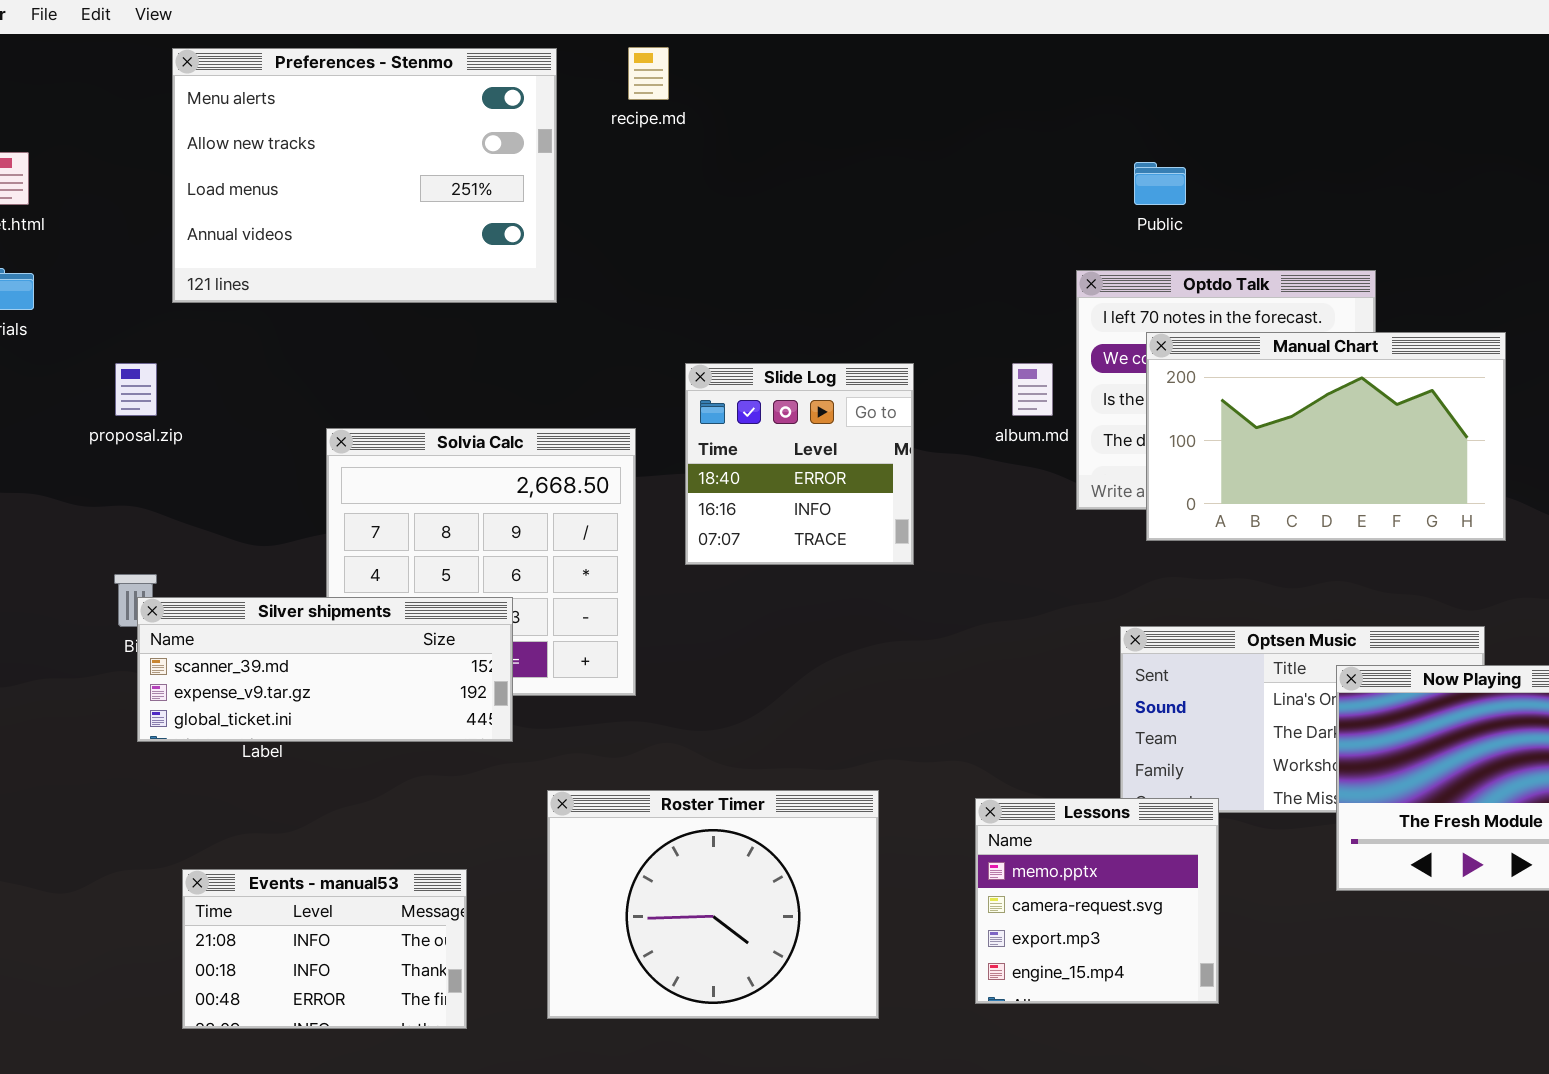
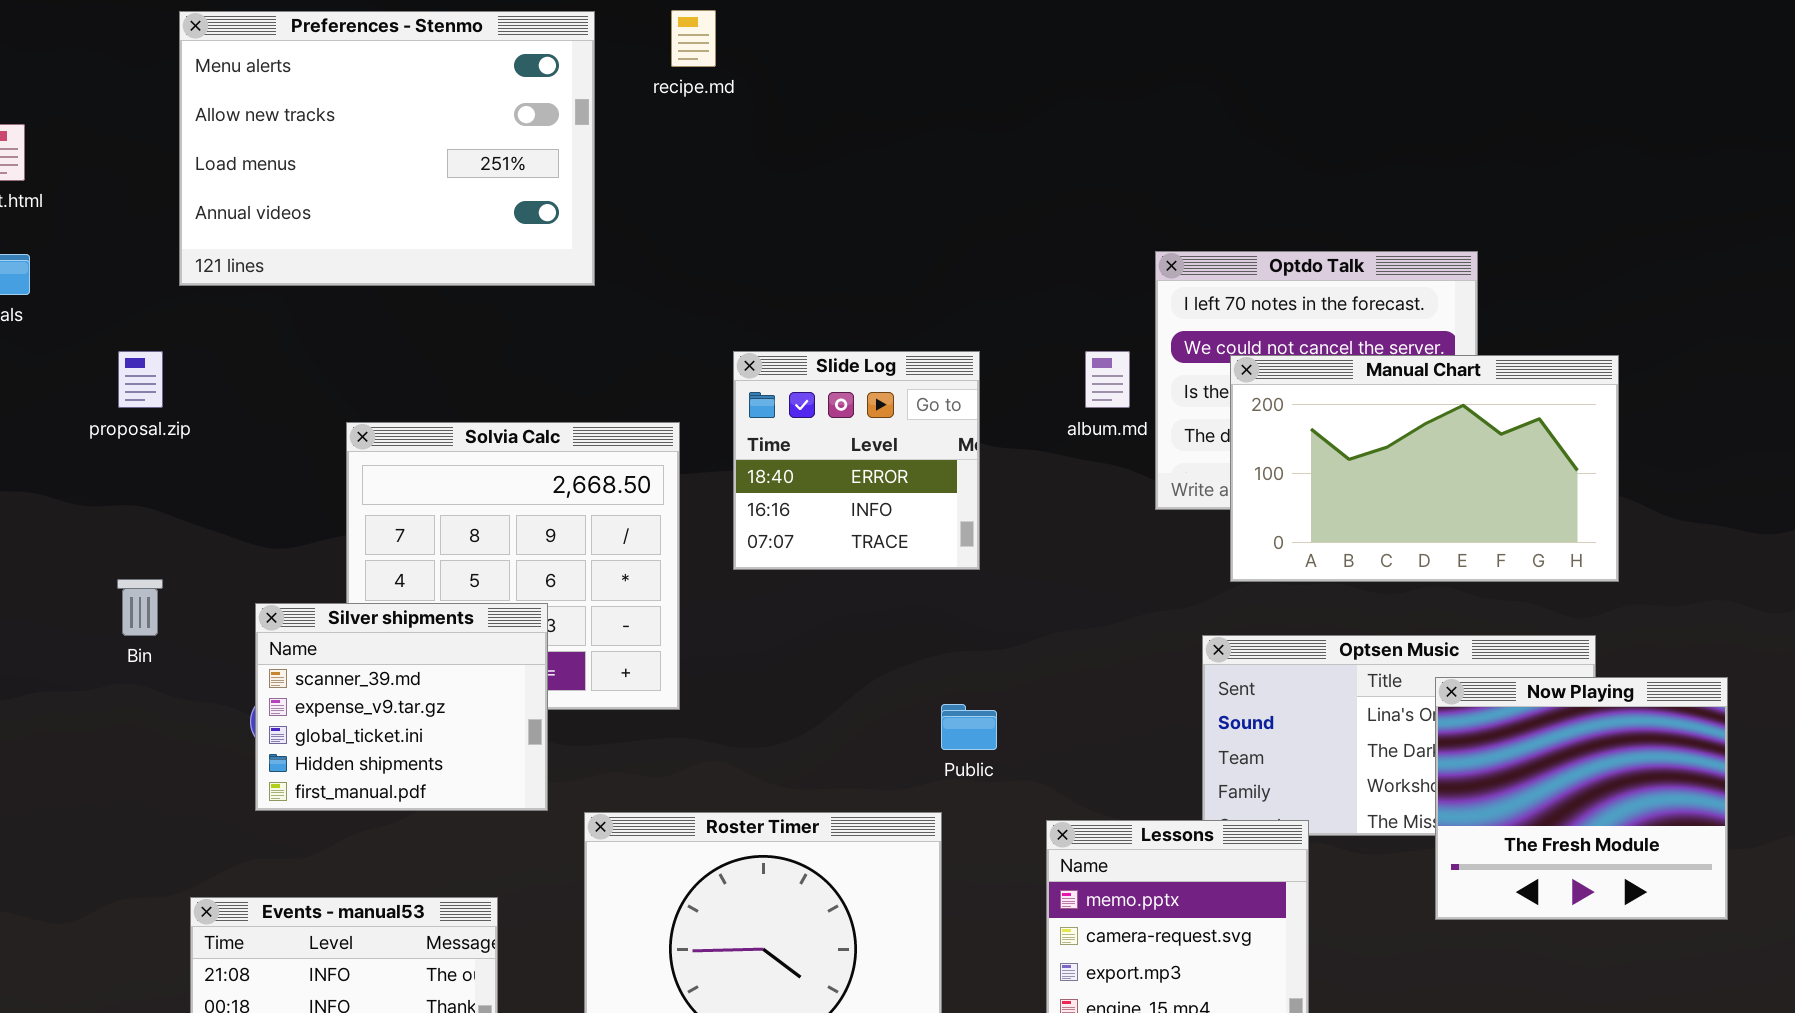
Public: [1134,162,1186,205] -> [941,704,997,750], moved
Manual Chart: [1146,332,1506,541] -> [1230,355,1619,582], moved
Silver shipments: [137,597,513,742] -> [255,603,548,811], resized

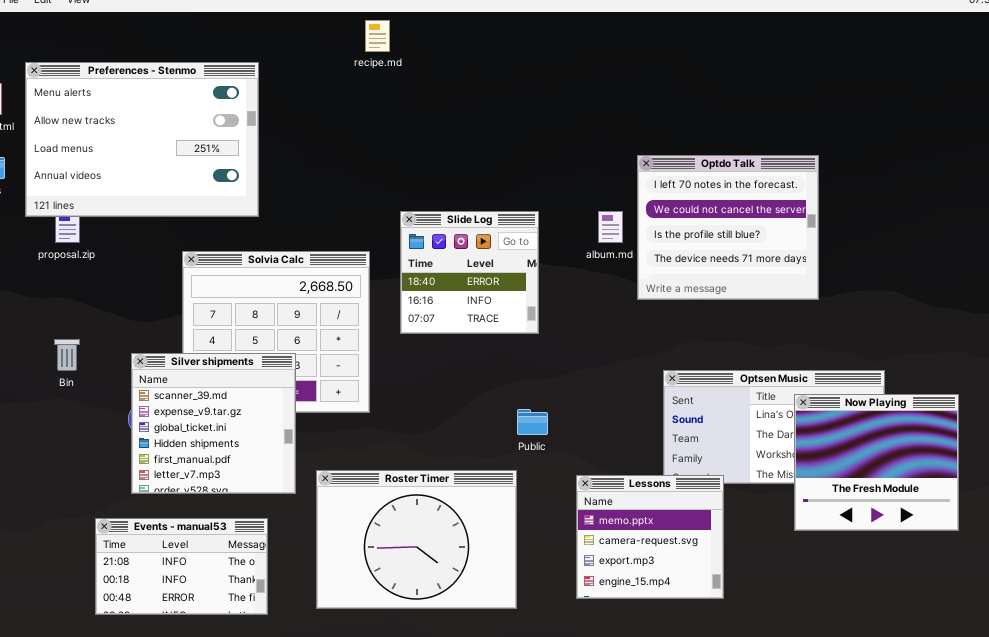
Preferences - Stenmo: [179,11,595,286] -> [25,62,259,217], moved
Manual Chart: [1230,355,1619,582] -> none, closed
Silver shipments: [255,603,548,811] -> [131,353,296,494], resized

